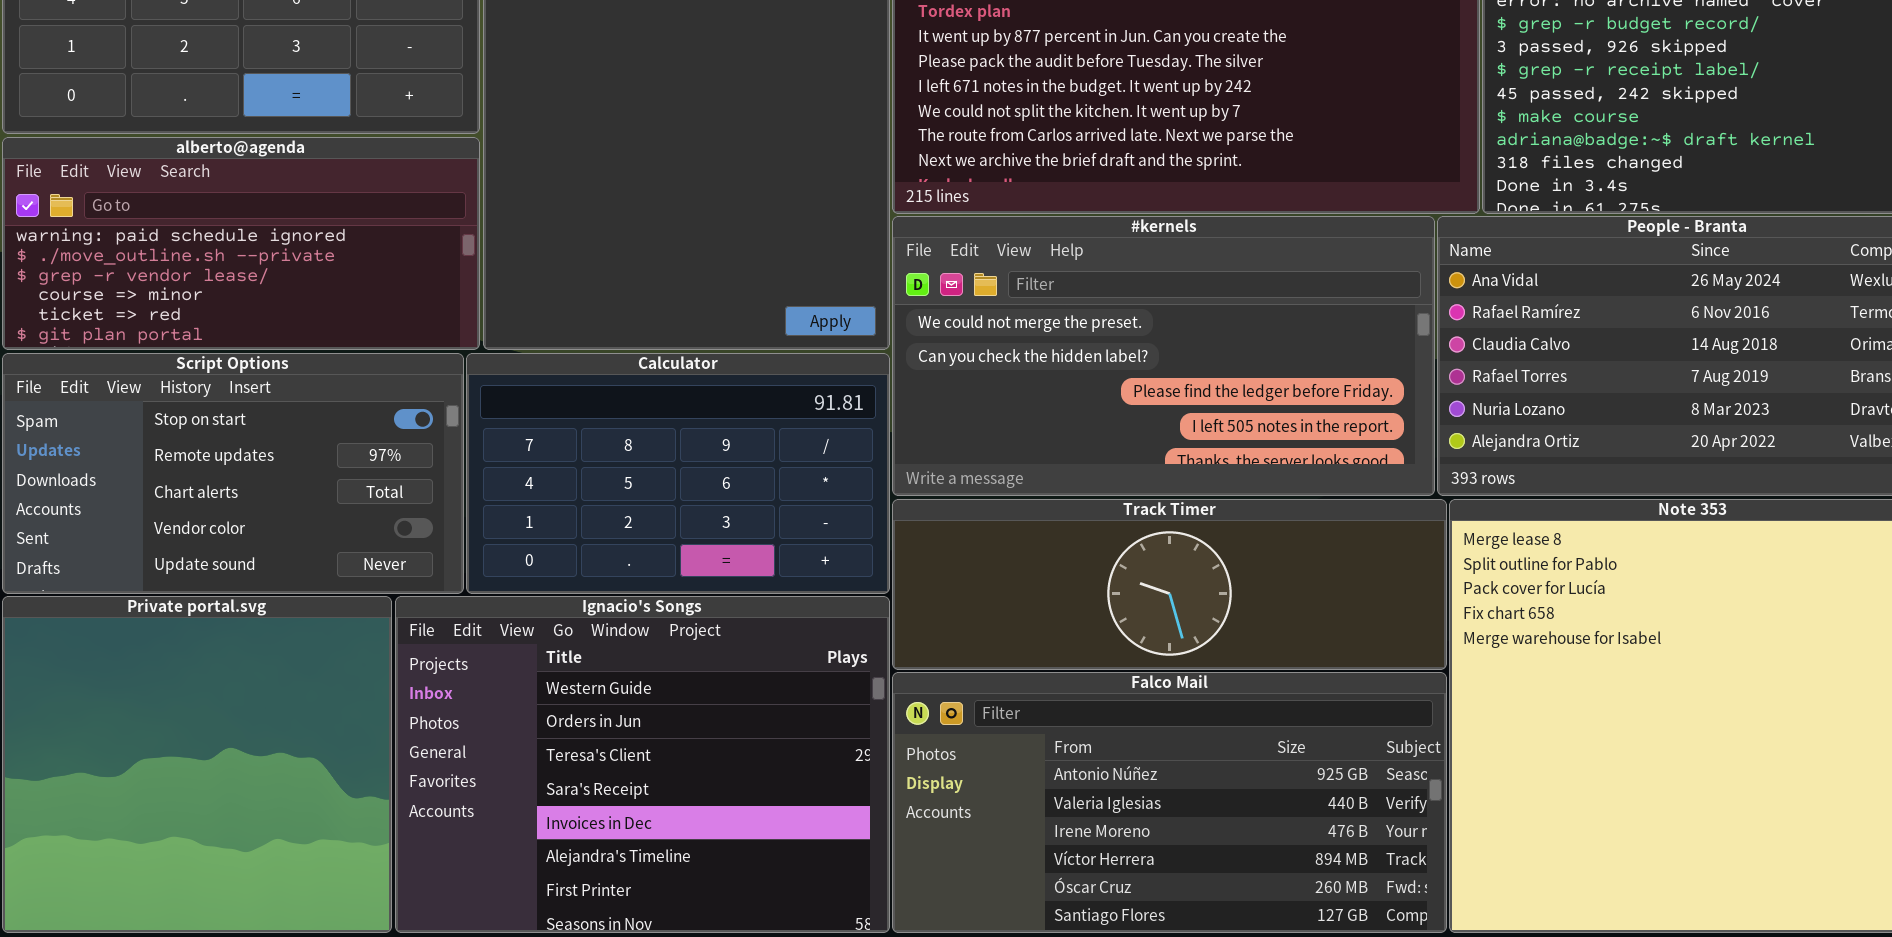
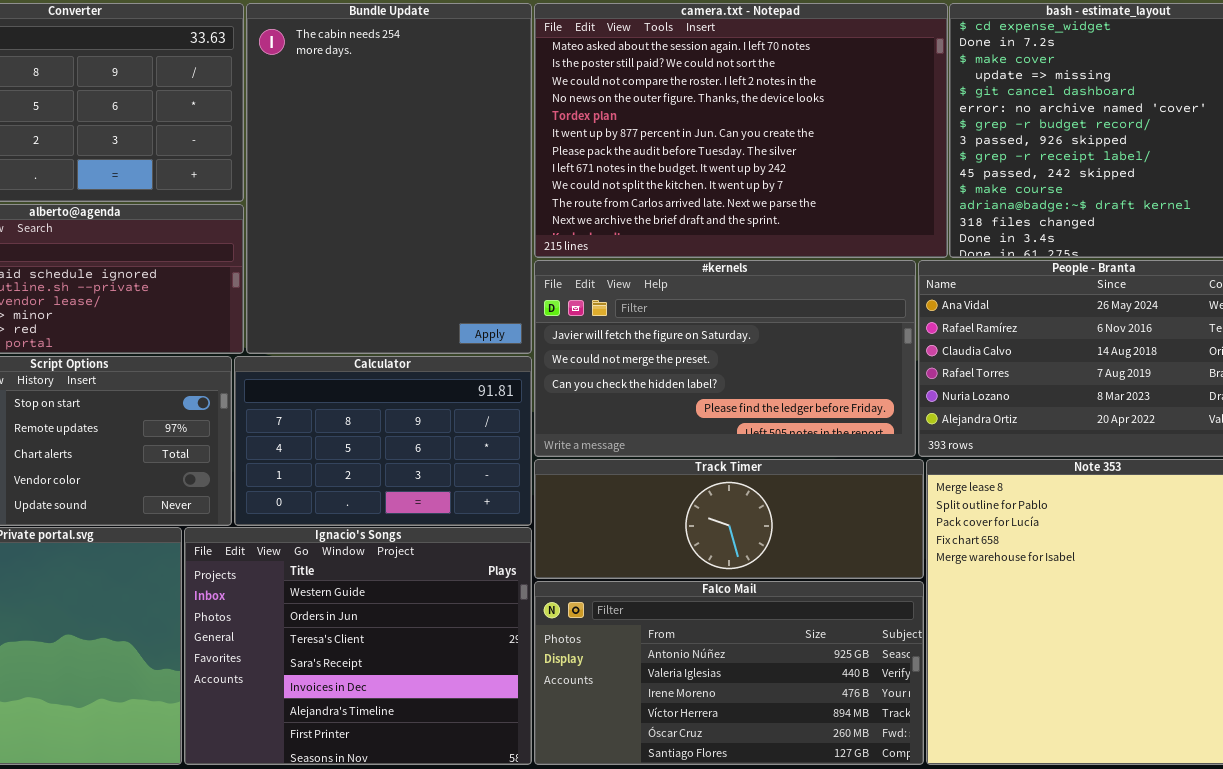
#kernels: [892,216,1435,496] -> [534,260,916,457], scrolled up 1 row

